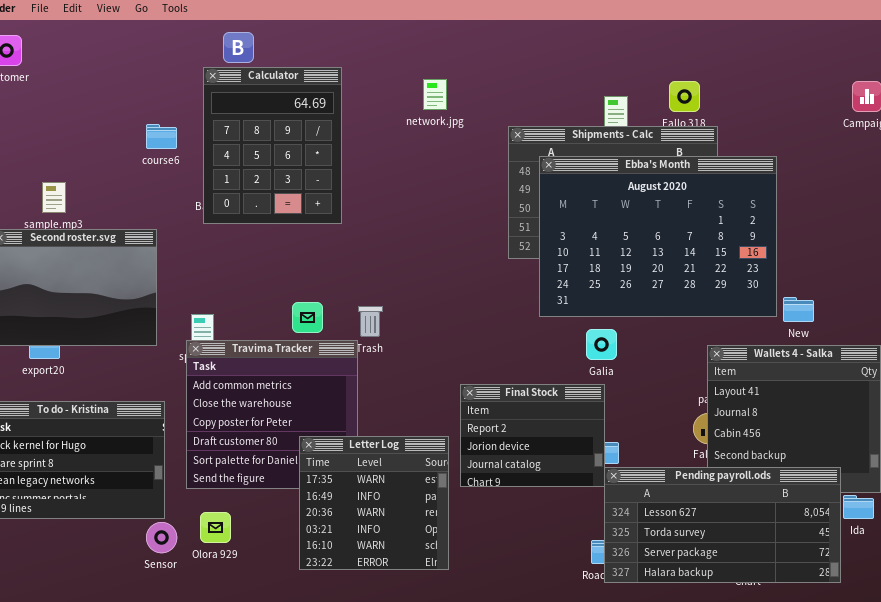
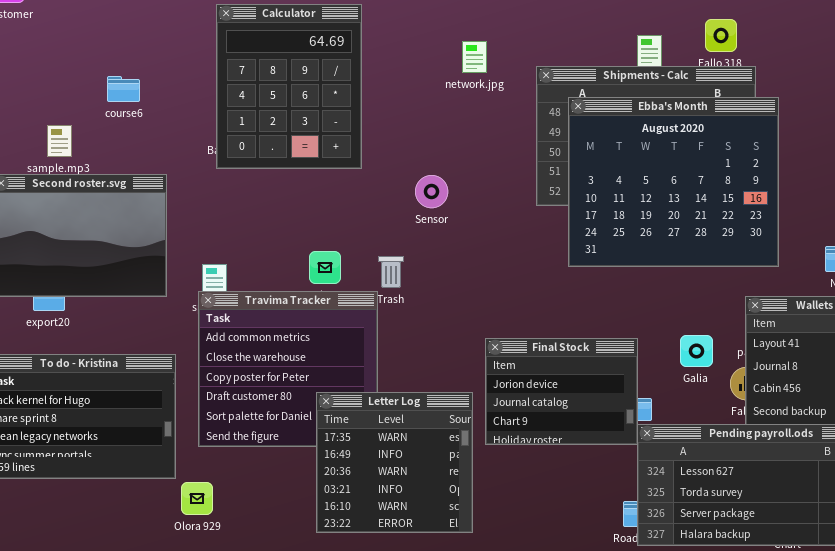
network.jpg: [423,79,447,110] -> [462,41,487,73], moved
course6: [146,124,177,149] -> [107,76,140,102], moved
Ebba's Month: [539,156,777,317] -> [568,97,779,267], resized
Galia: [586,329,617,360] -> [680,335,713,367], moved
Final Stock: [460,384,605,487] -> [485,338,638,445], scrolled down 1 row
Olora 929: [200,512,231,543] -> [181,482,213,515], moved
Sensor: [146,522,177,553] -> [415,175,448,208], moved

